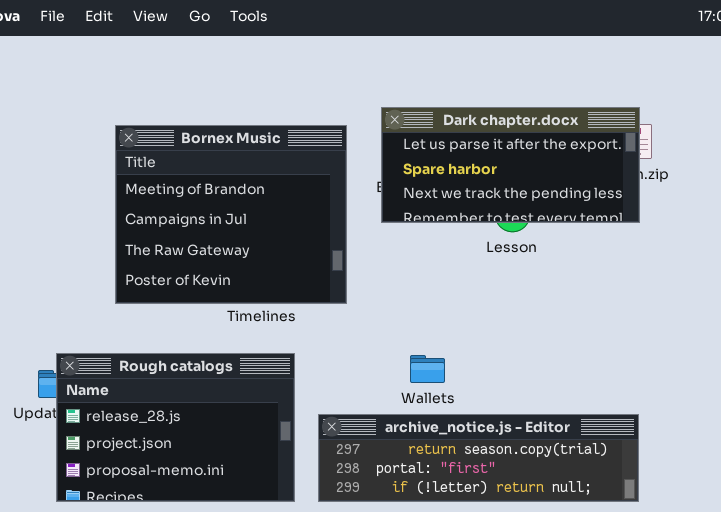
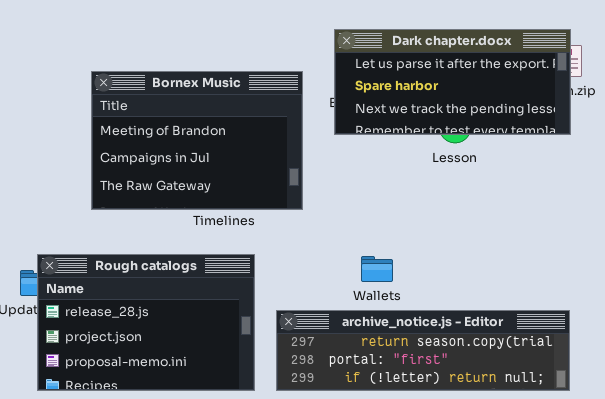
Bornex Music: [115,125,347,304] -> [91,71,303,210], resized

